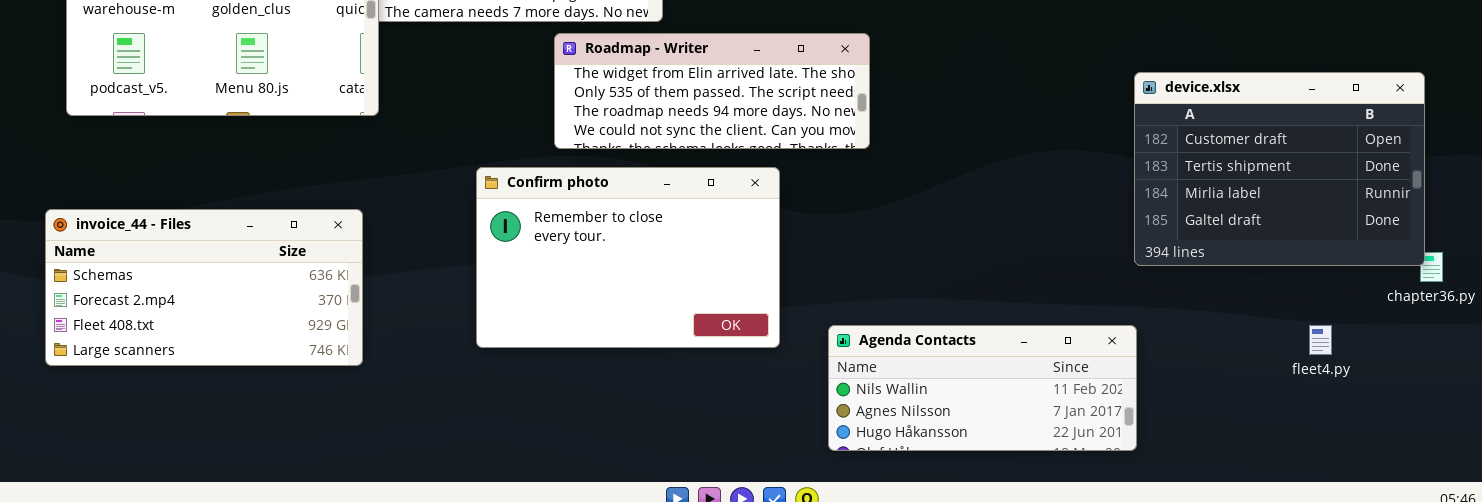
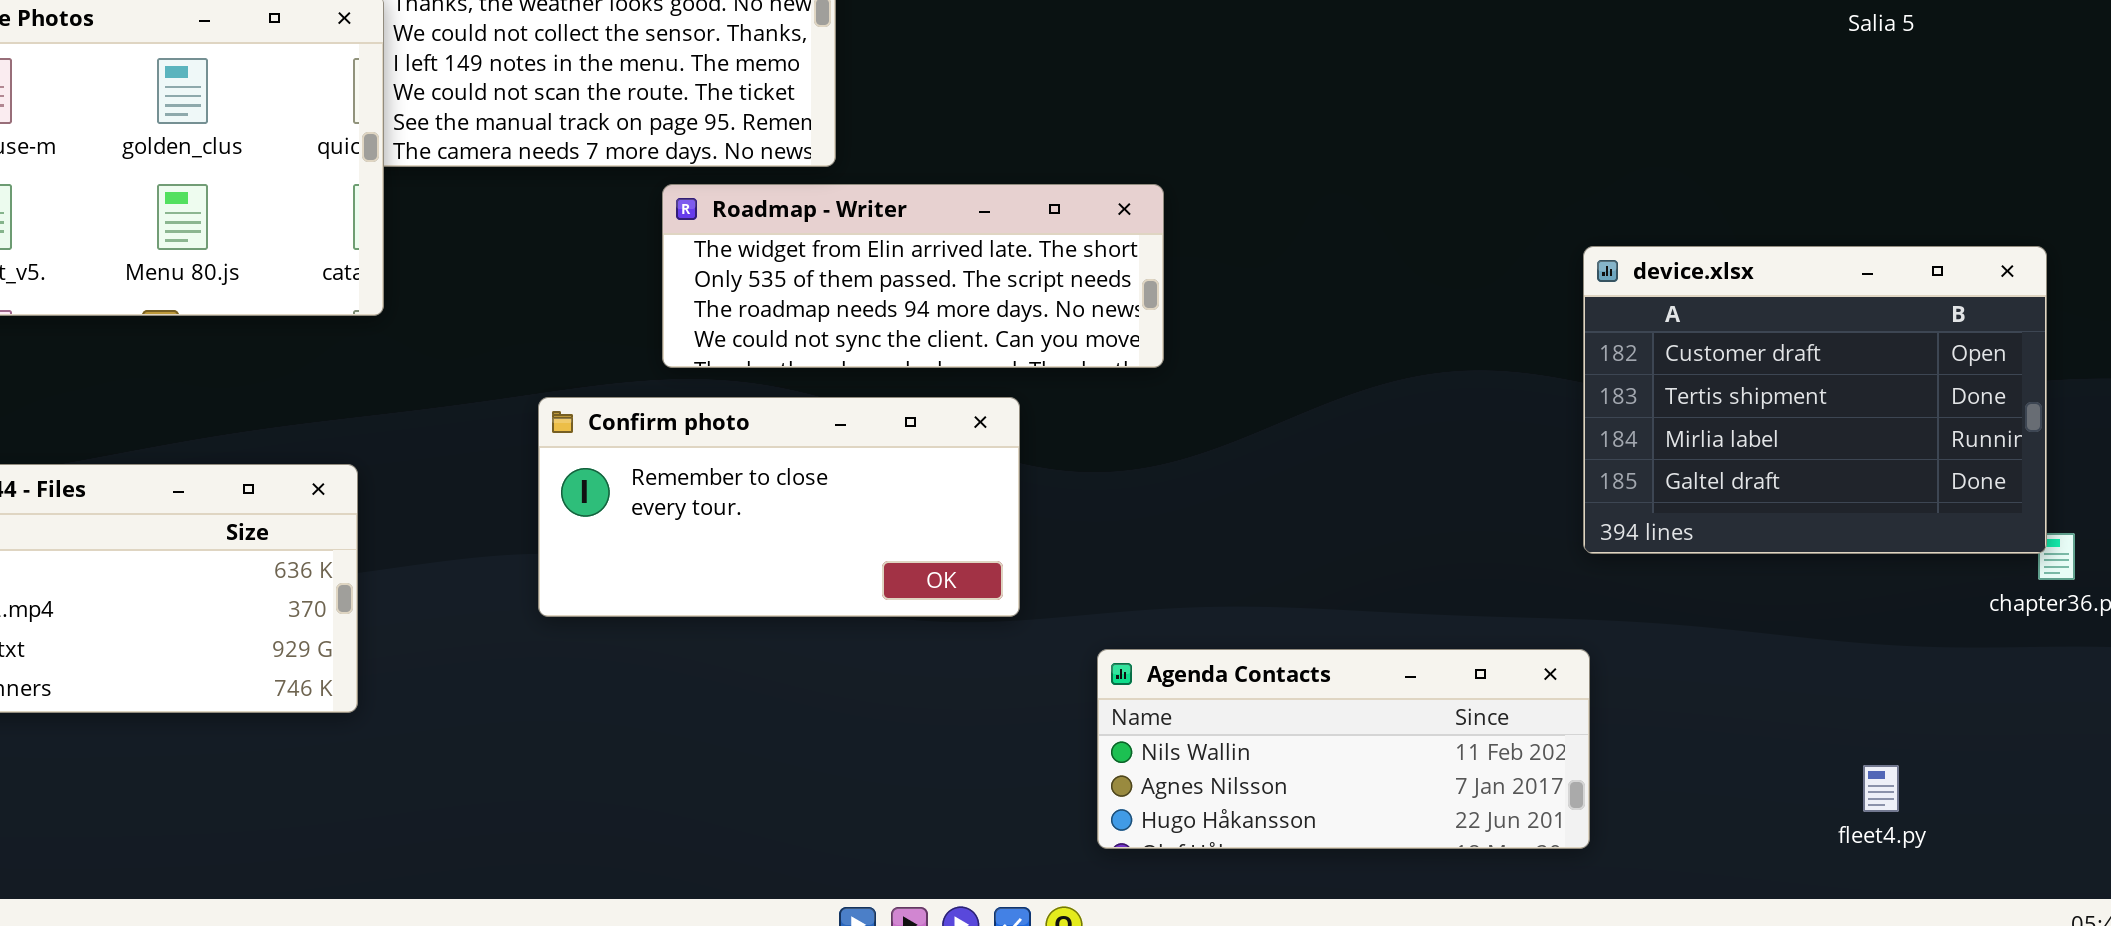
Confirm photo: [476,167,780,348] -> [538,397,1020,617], resized
fleet4.py: [1309,325,1332,355] -> [1863,765,1899,812], moved

